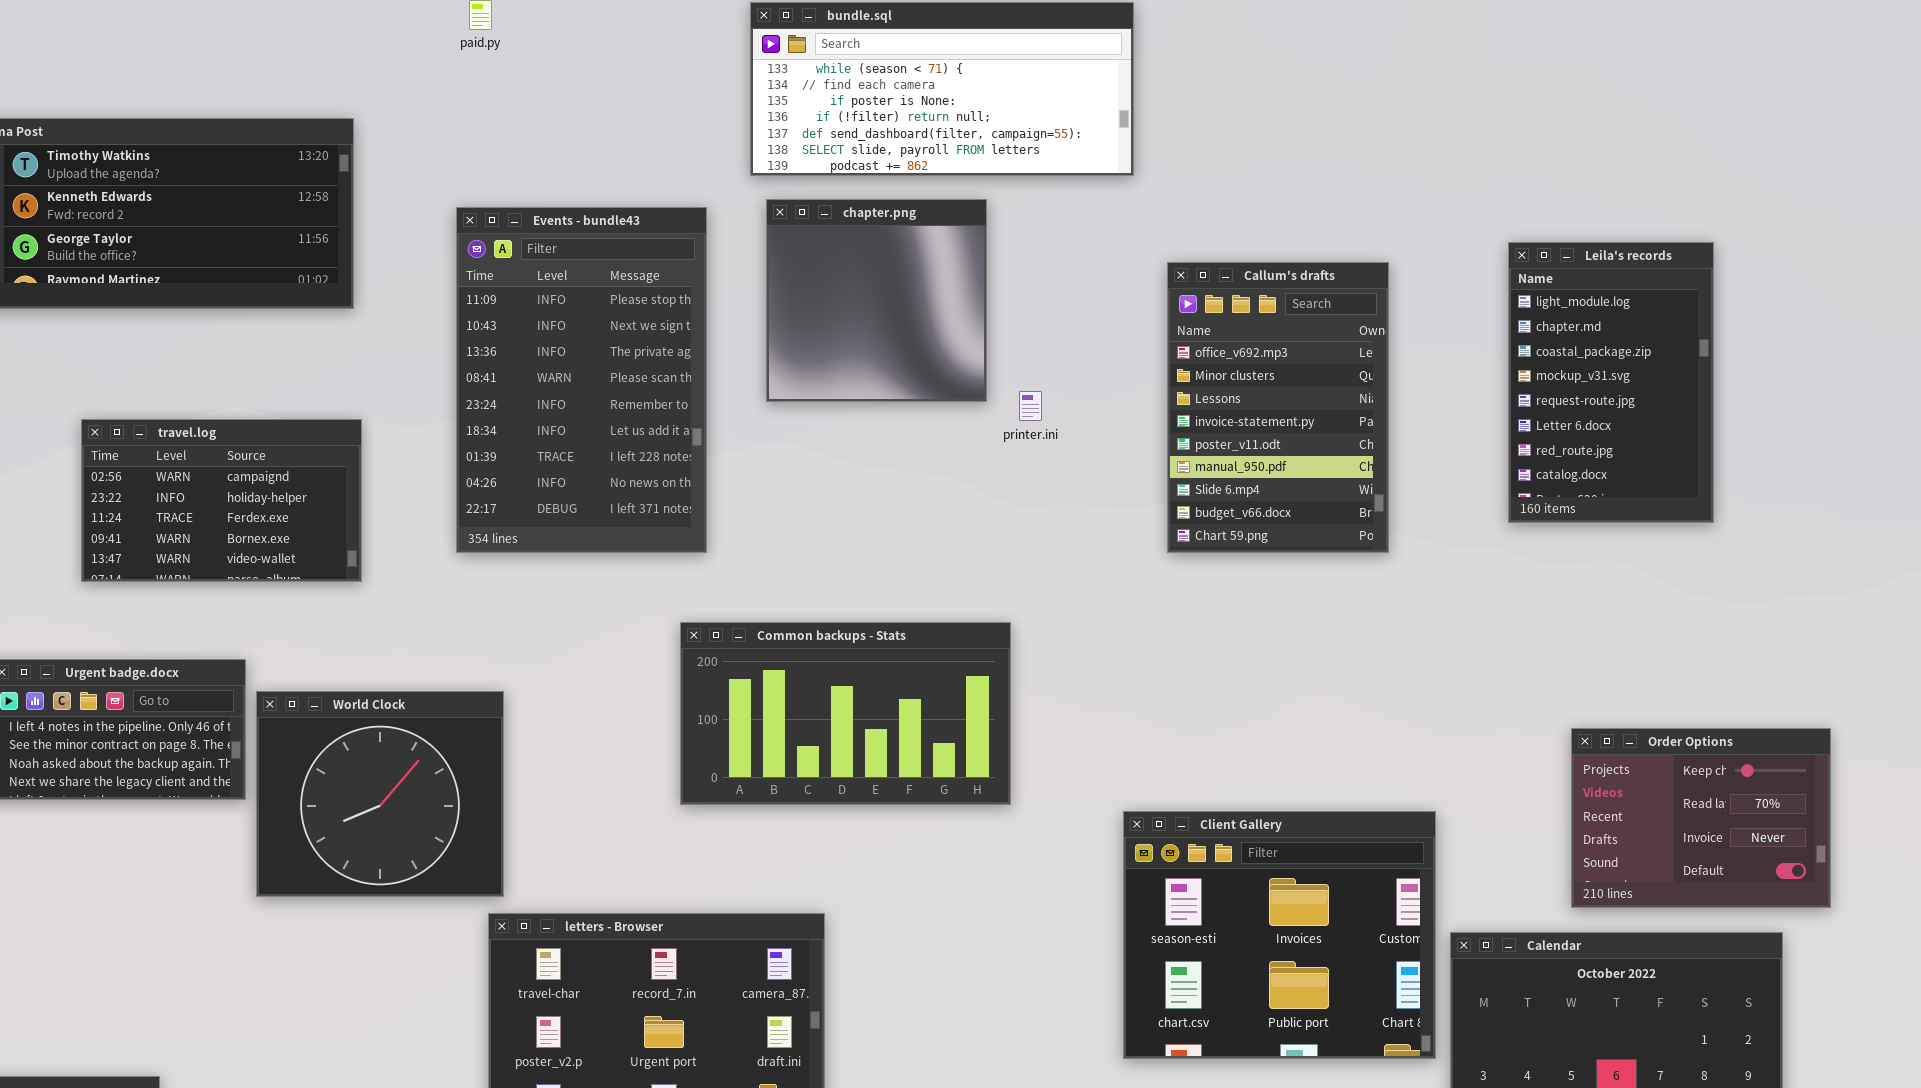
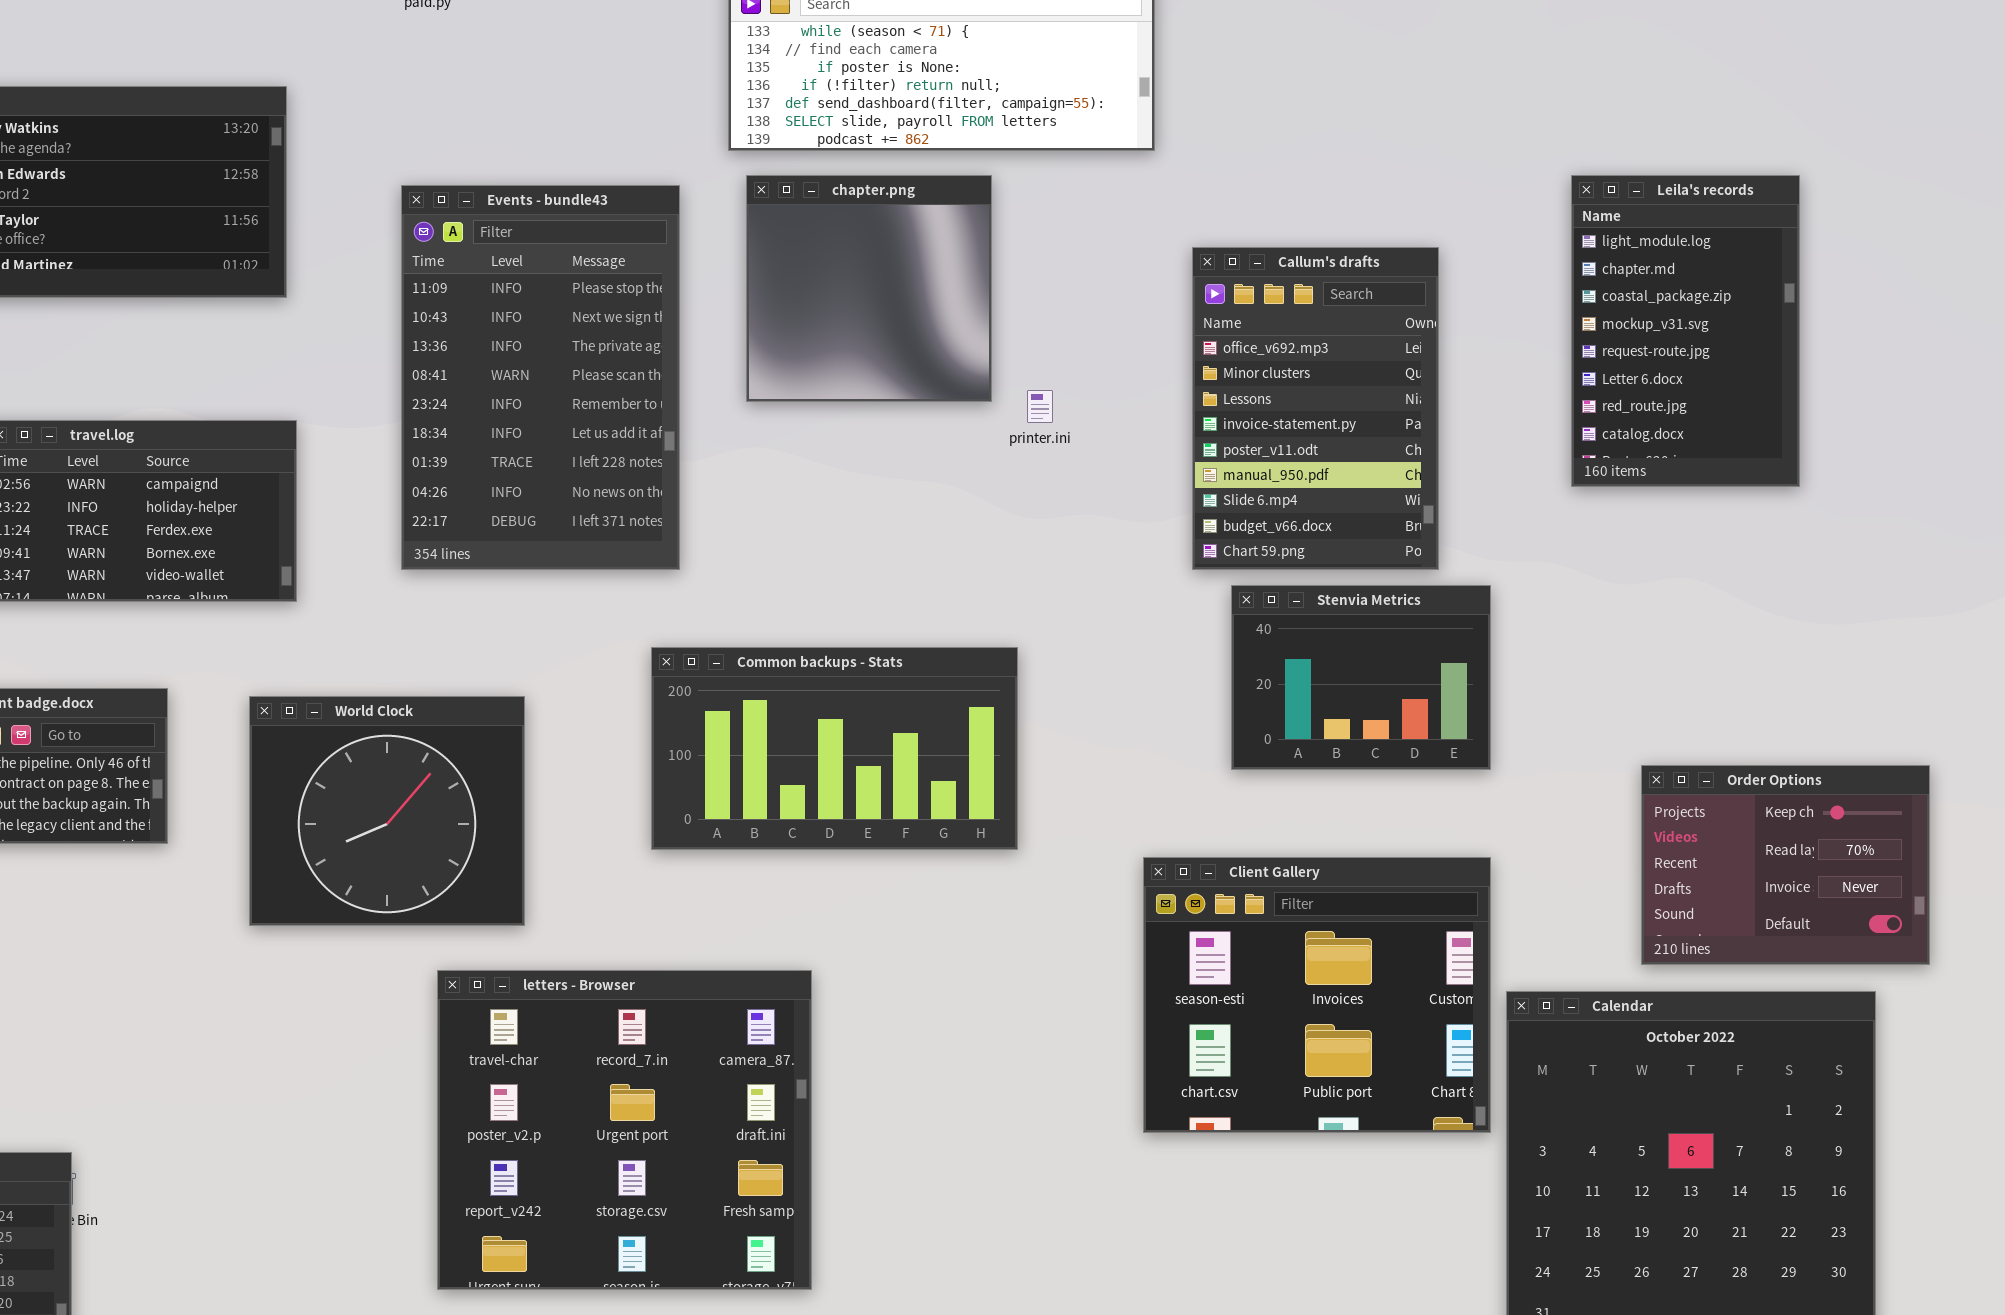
Leila's records: [1508,242,1714,523] -> [1571,175,1800,487], moved
Stenvia Metrics: none -> [1231,585,1491,770], opened
World Clock: [256,691,504,897] -> [249,696,525,926], moved

